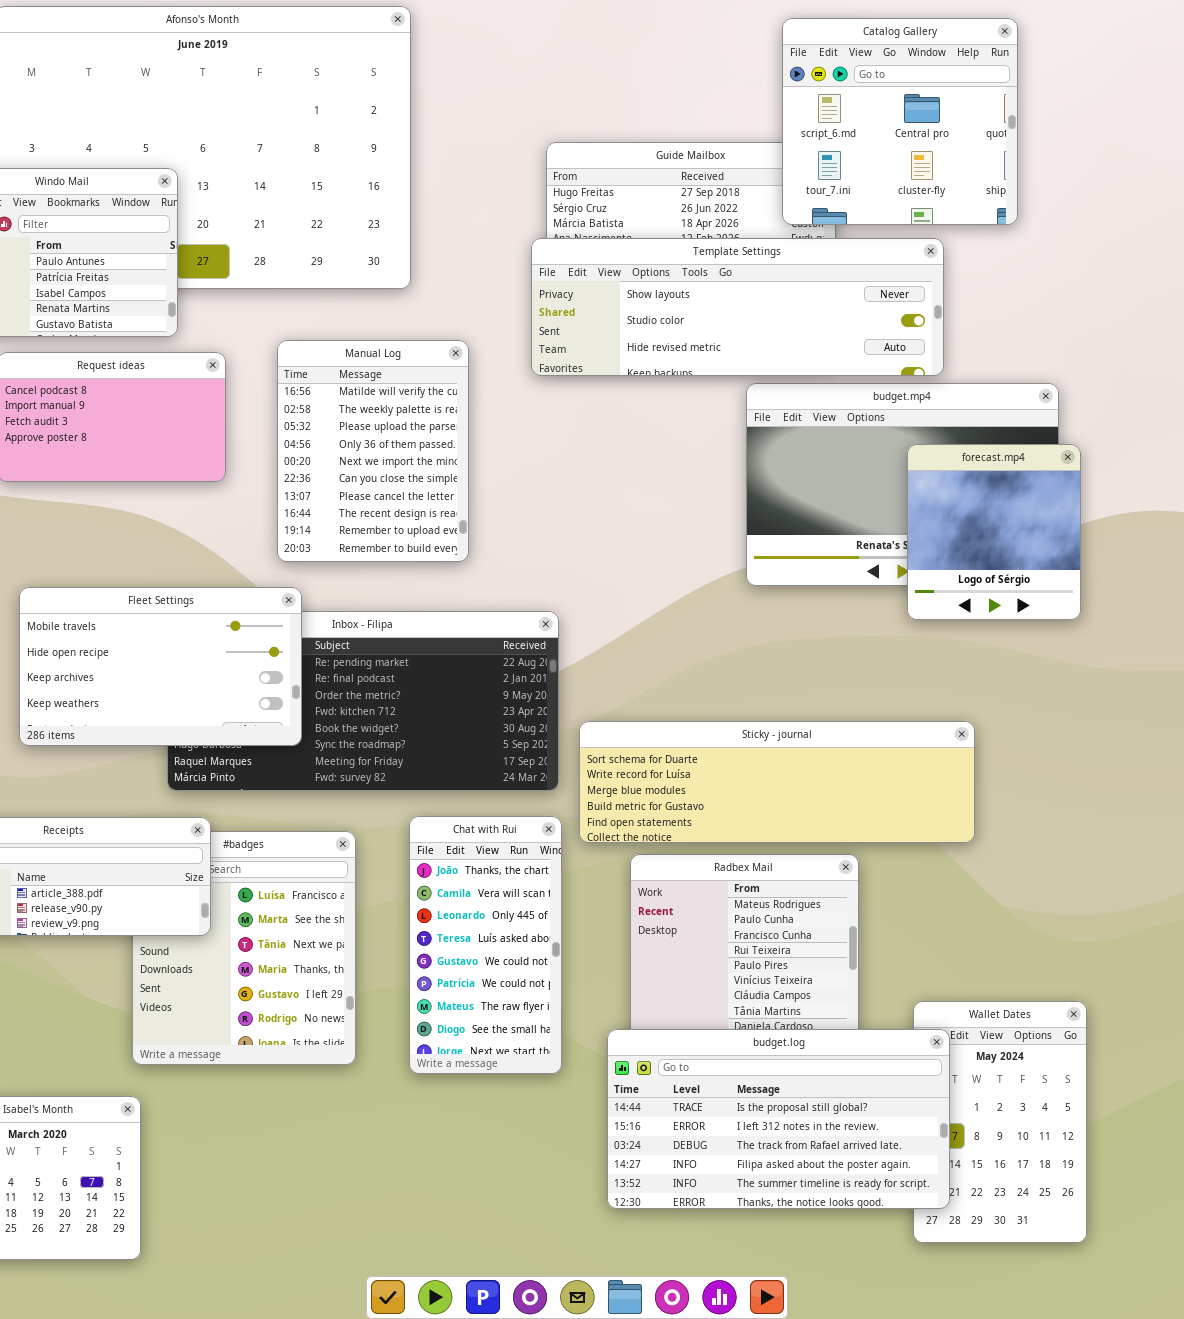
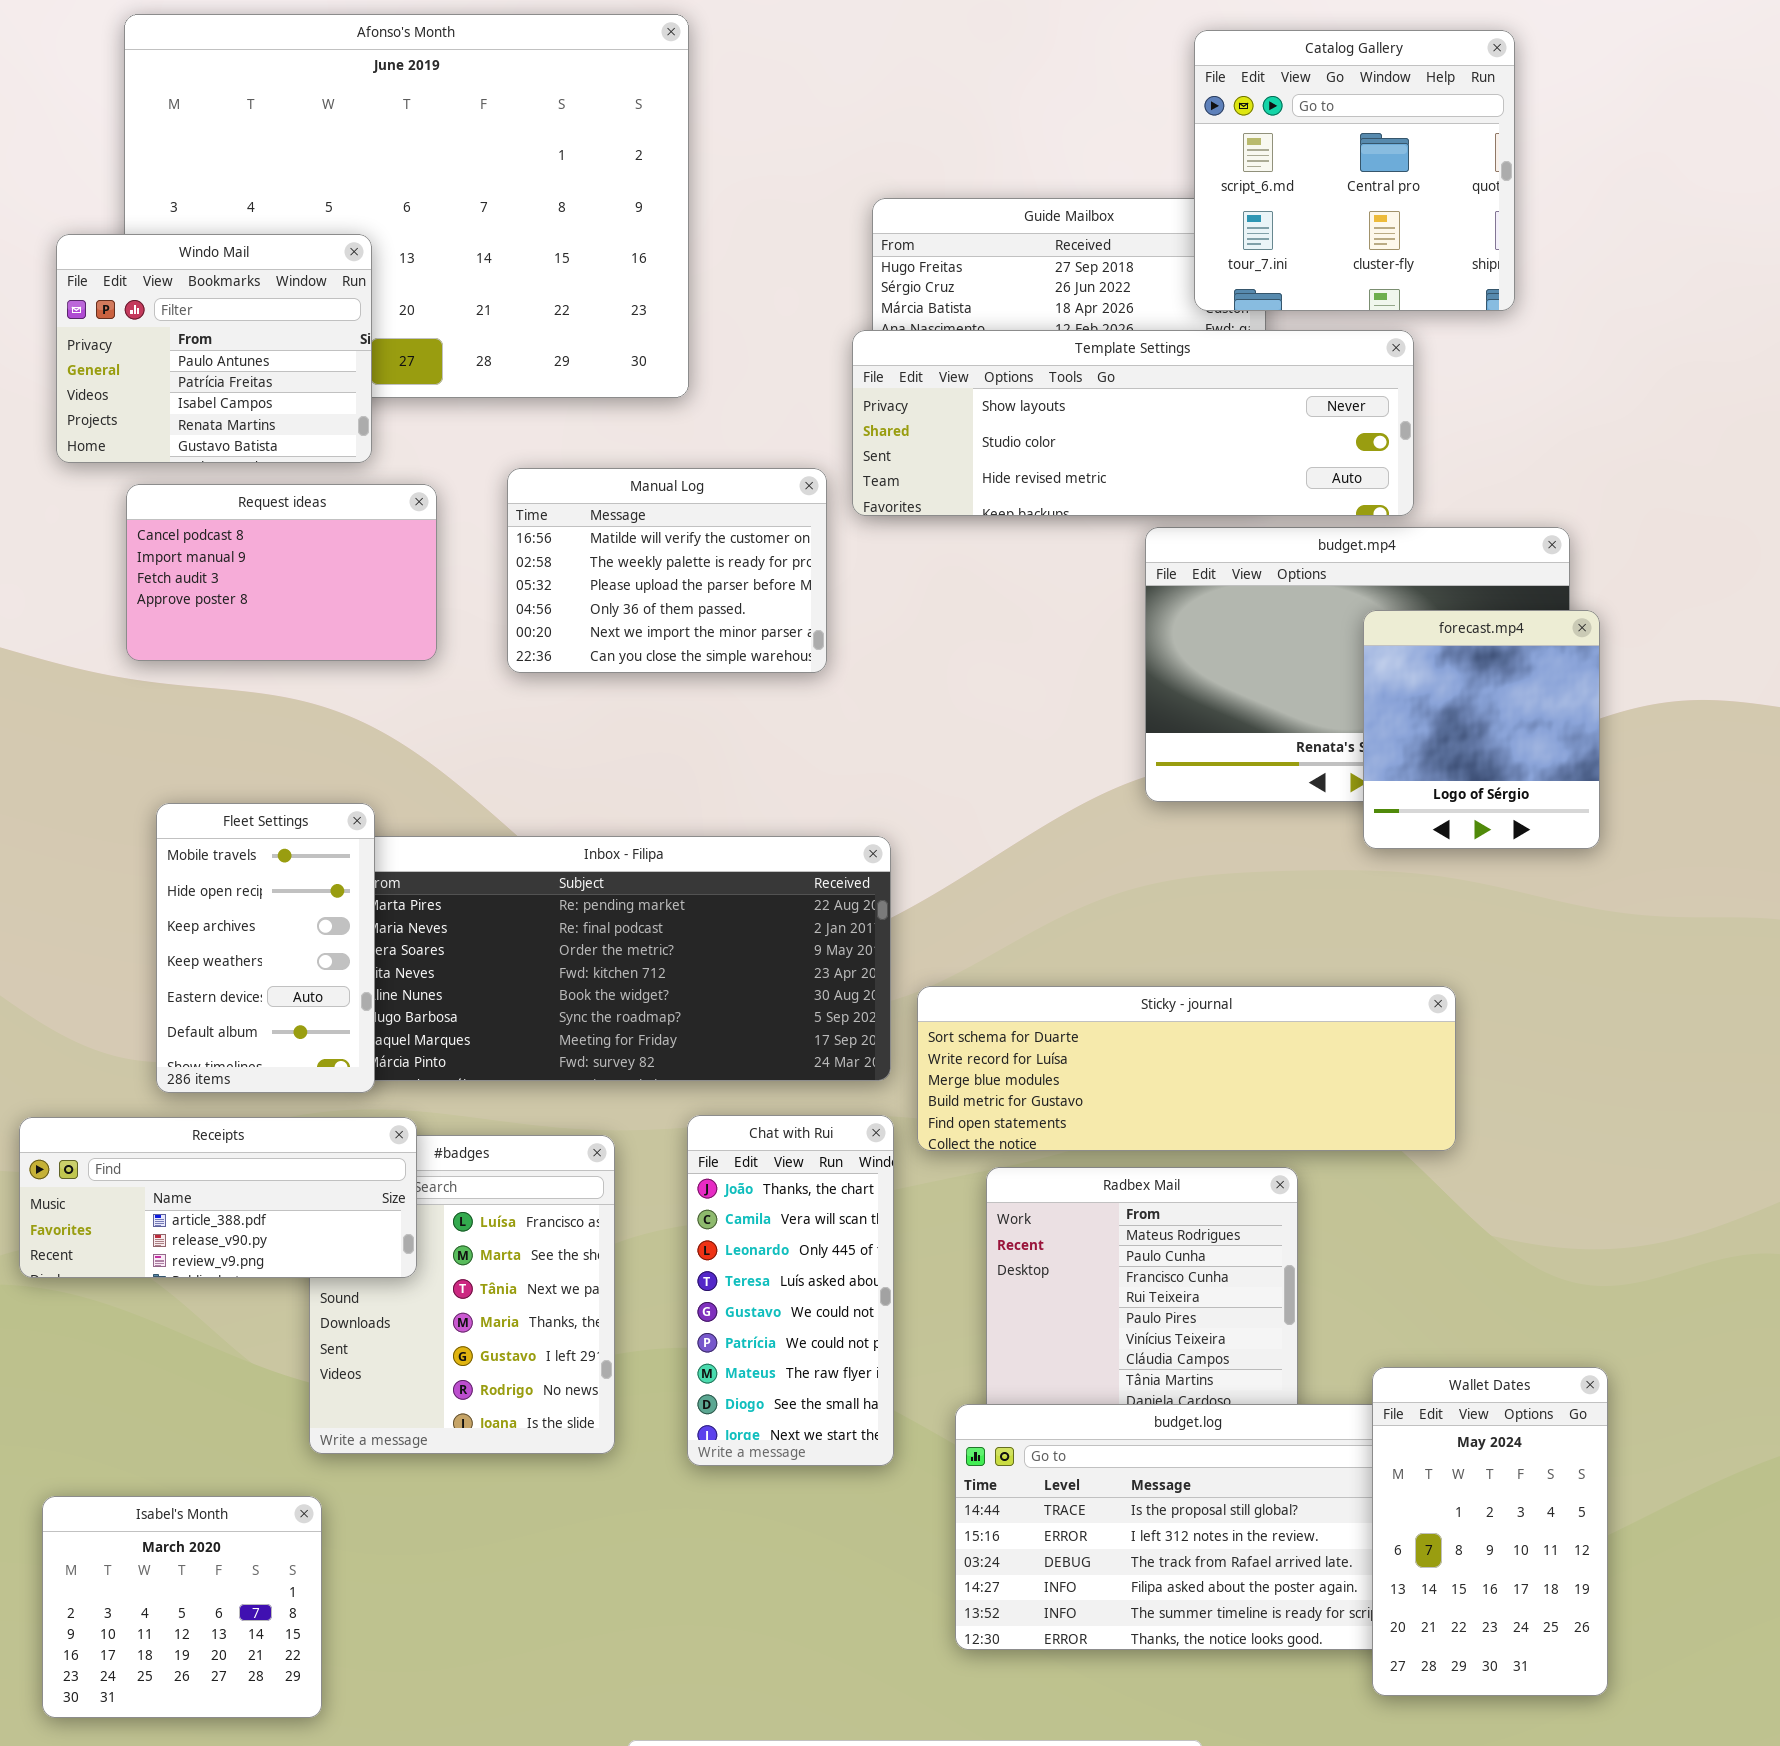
Manual Log: [277,340,469,562] -> [507,468,827,673], resized
Fleet Settings: [19,587,302,746] -> [156,803,375,1093], resized
Wallet Dates: [913,1001,1087,1243] -> [1372,1367,1608,1696], raised

